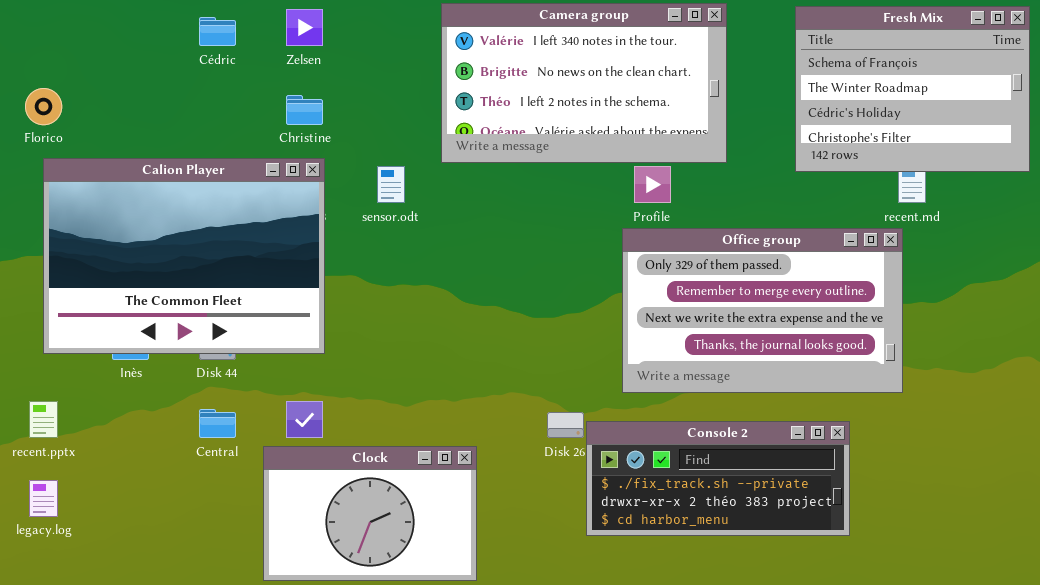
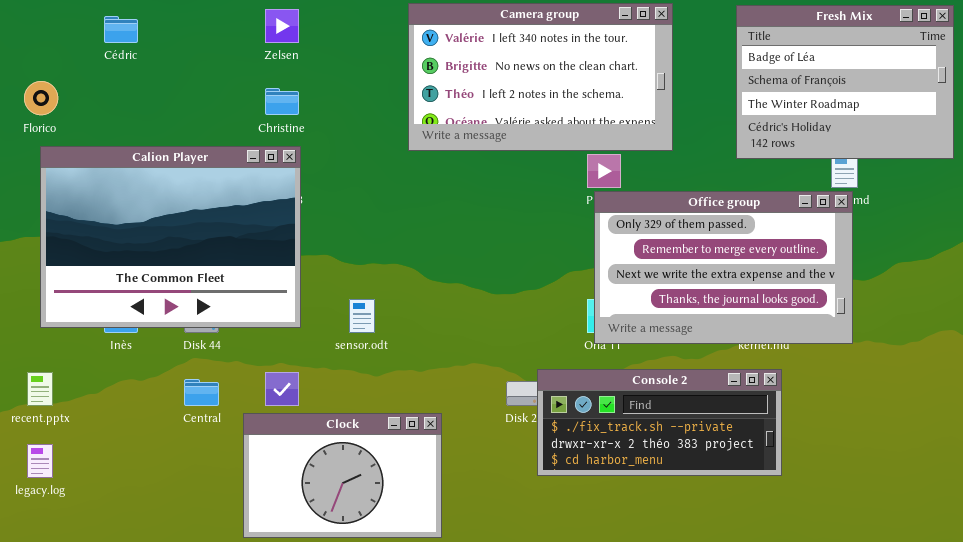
Fresh Mix: [795,6,1030,172] -> [736,5,954,159], scrolled up 1 row
Cédric: [199,17,236,46] -> [104,16,138,43], moved
sensor.odt: [377,166,405,203] -> [349,299,375,333], moved
Office group: [622,228,903,393] -> [594,191,853,344], moved
Console 2: [586,421,850,536] -> [537,369,782,476], moved

